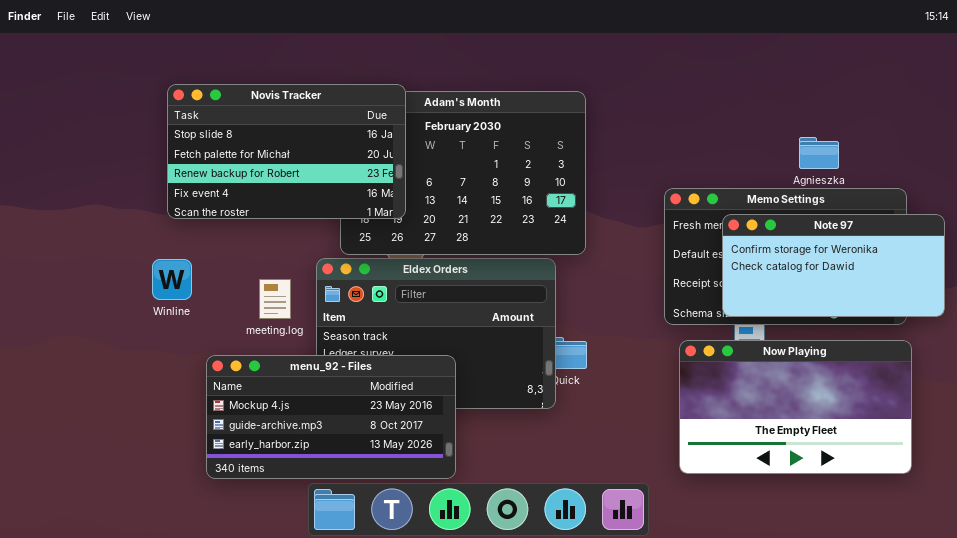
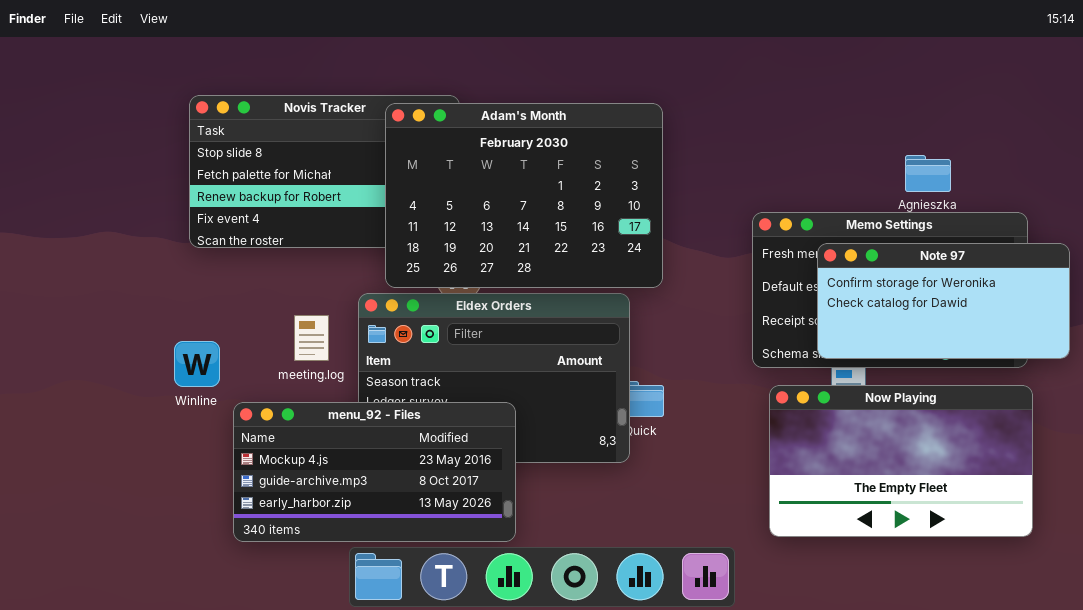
Adam's Month: [340,91,586,255] -> [385,103,663,288], raised
Winline: [152,259,192,300] -> [174,341,220,387], moved

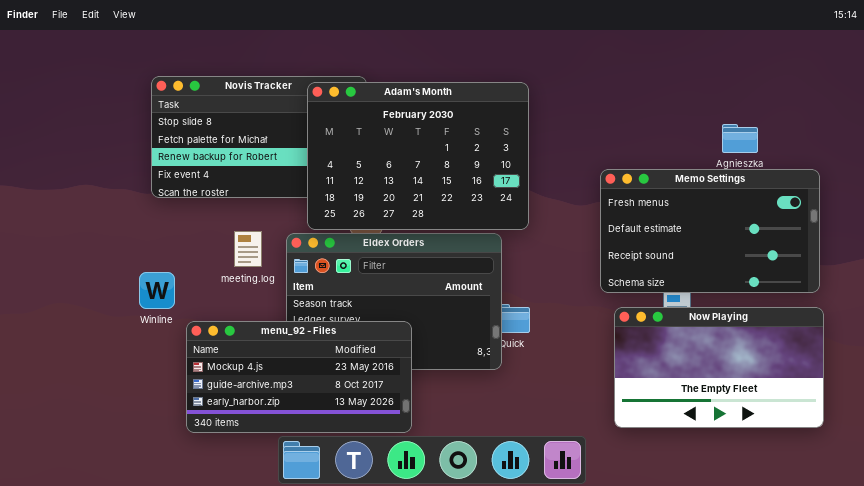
Note 97: [817,243,1070,359] -> none, closed
meeting.log: [294,315,329,361] -> [234,231,262,267], moved

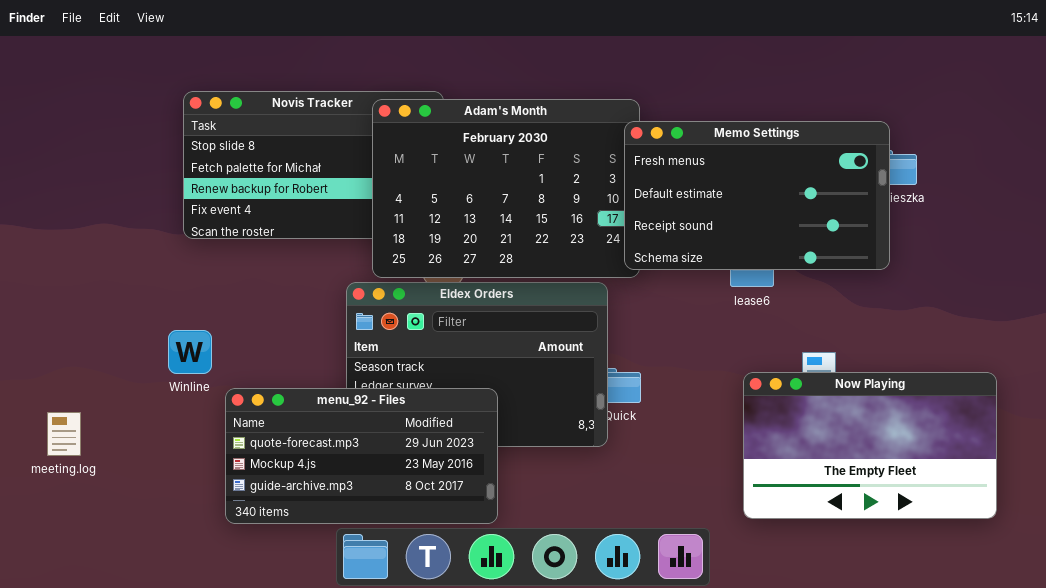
Memo Settings: [600,169,820,293] -> [624,121,890,270], moved
meeting.log: [234,231,262,267] -> [47,412,81,456], moved
menu_92 - Files: [186,321,412,433] -> [225,388,498,524], scrolled up 1 row

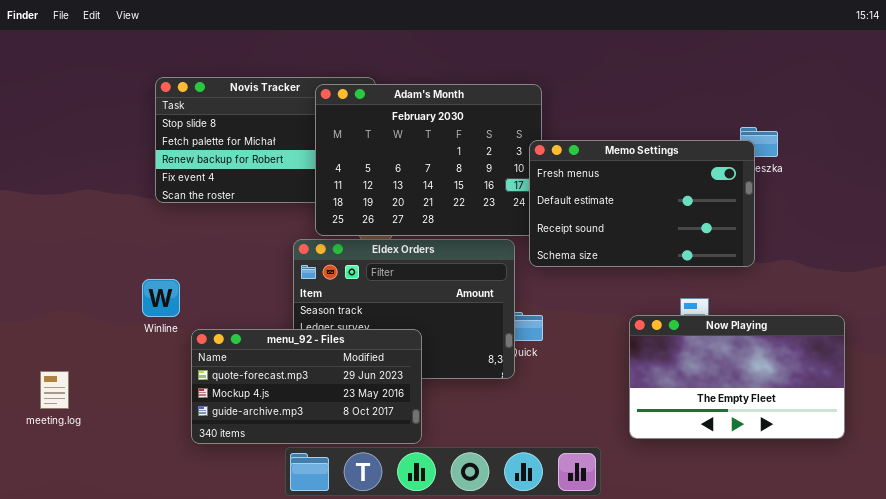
Memo Settings: [624,121,890,270] -> [529,140,755,267], moved
meeting.log: [47,412,81,456] -> [40,371,69,409], moved

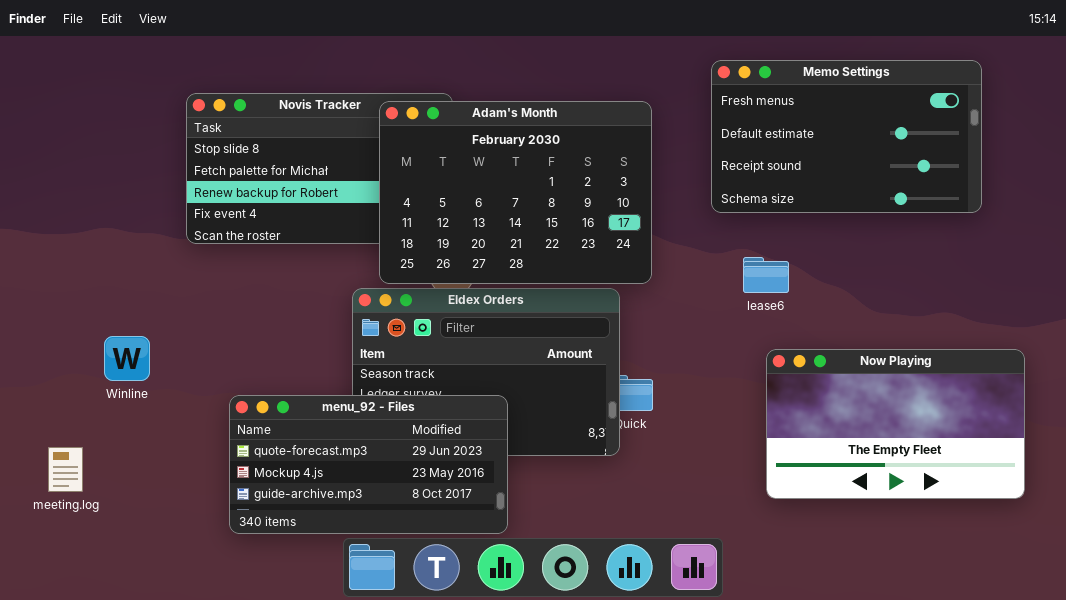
Memo Settings: [529,140,755,267] -> [711,60,982,213], moved
Winline: [142,279,180,317] -> [104,336,150,381], moved
Now Playing: [629,315,845,439] -> [766,349,1025,499], moved

